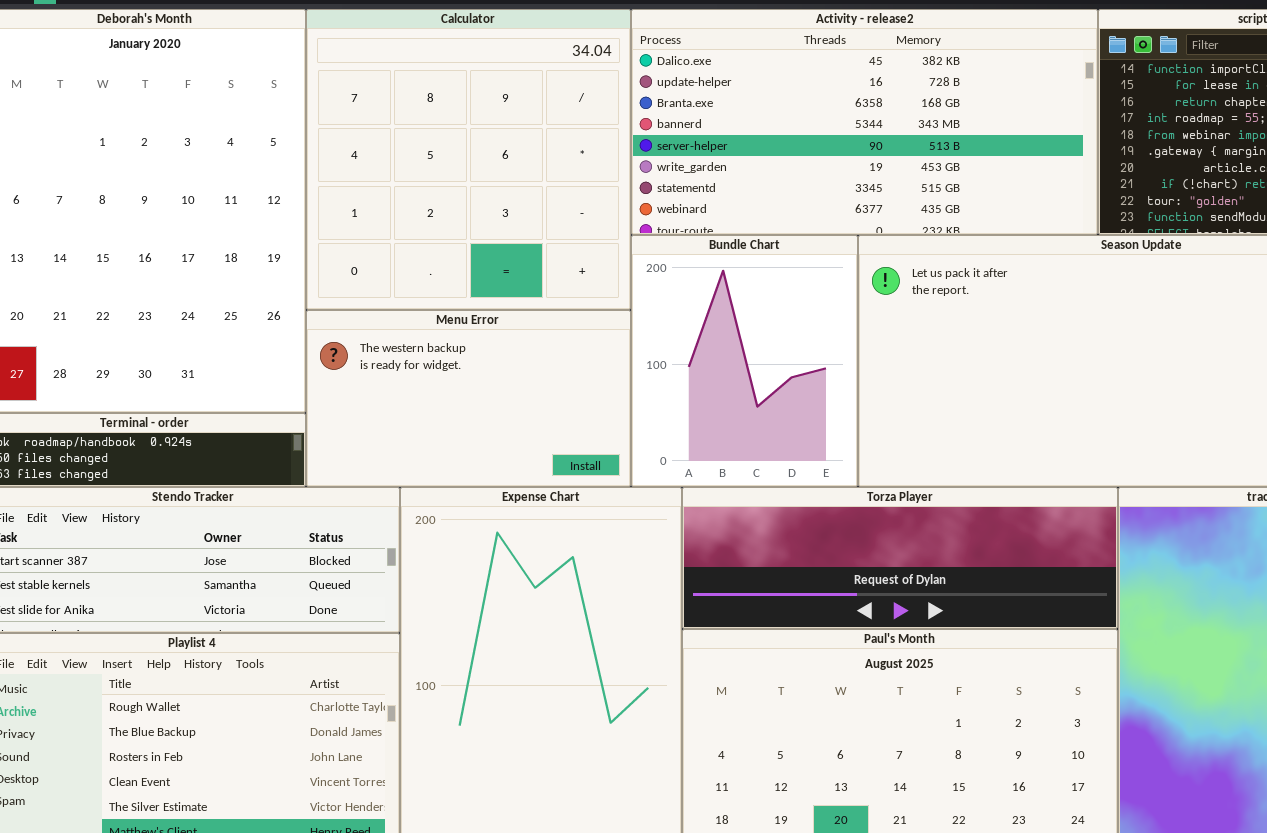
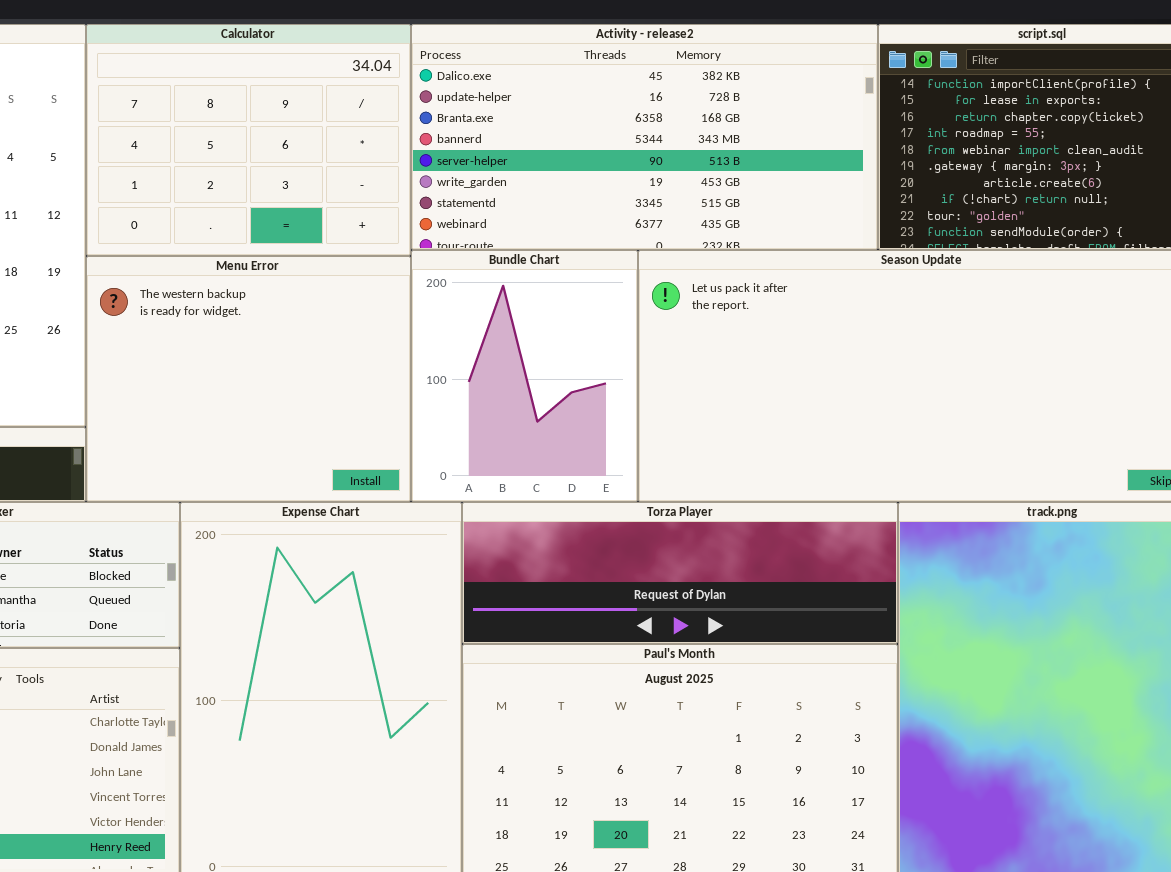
Calculator: [306,9,631,310] -> [86,24,411,256], resized
Menu Error: [306,310,631,487] -> [86,256,411,502], resized

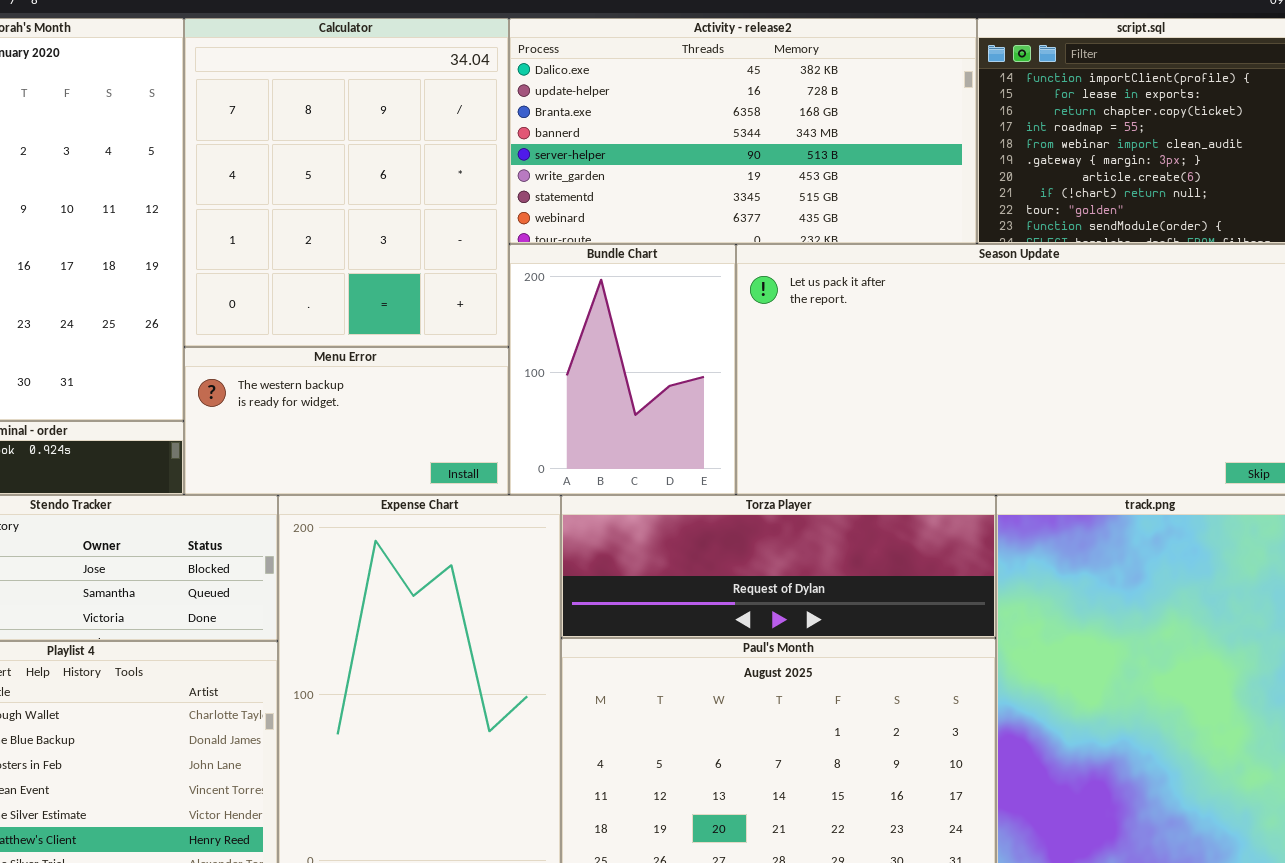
Calculator: [86,24,411,256] -> [184,18,509,347], resized
Menu Error: [86,256,411,502] -> [184,347,509,495], resized

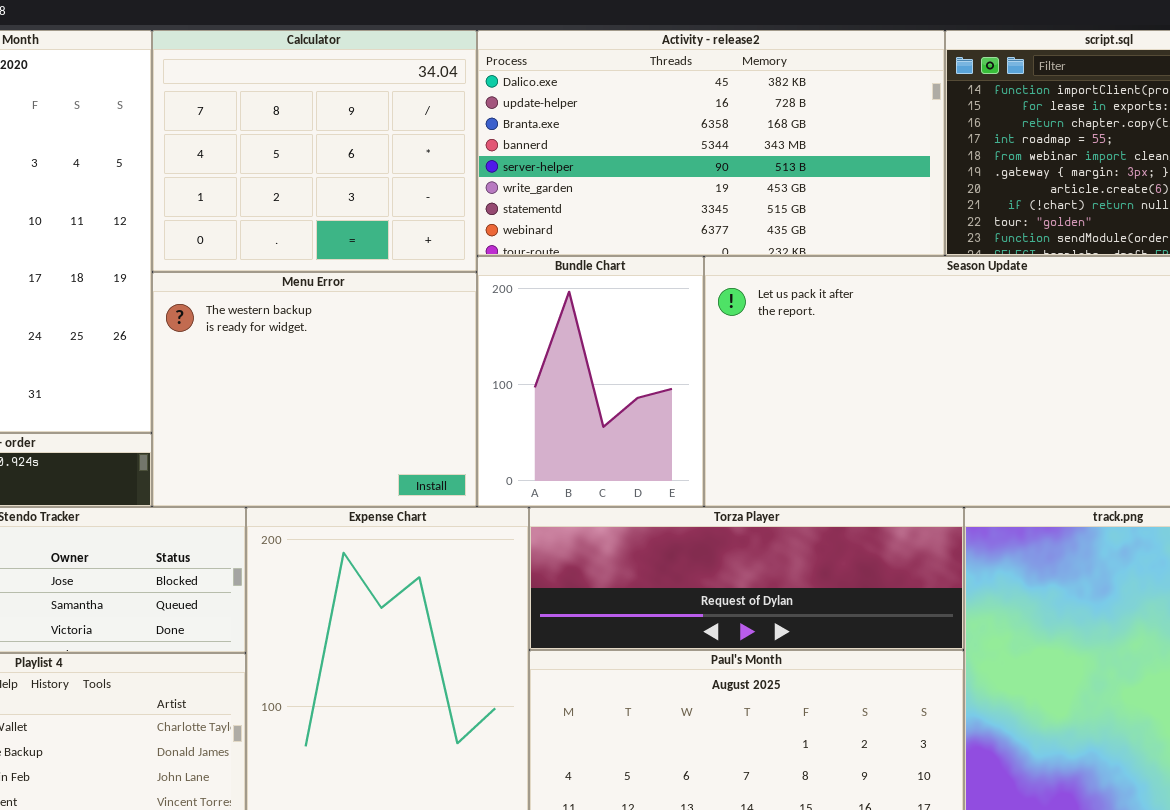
Calculator: [184,18,509,347] -> [152,30,477,272], resized
Menu Error: [184,347,509,495] -> [152,272,477,507], resized

